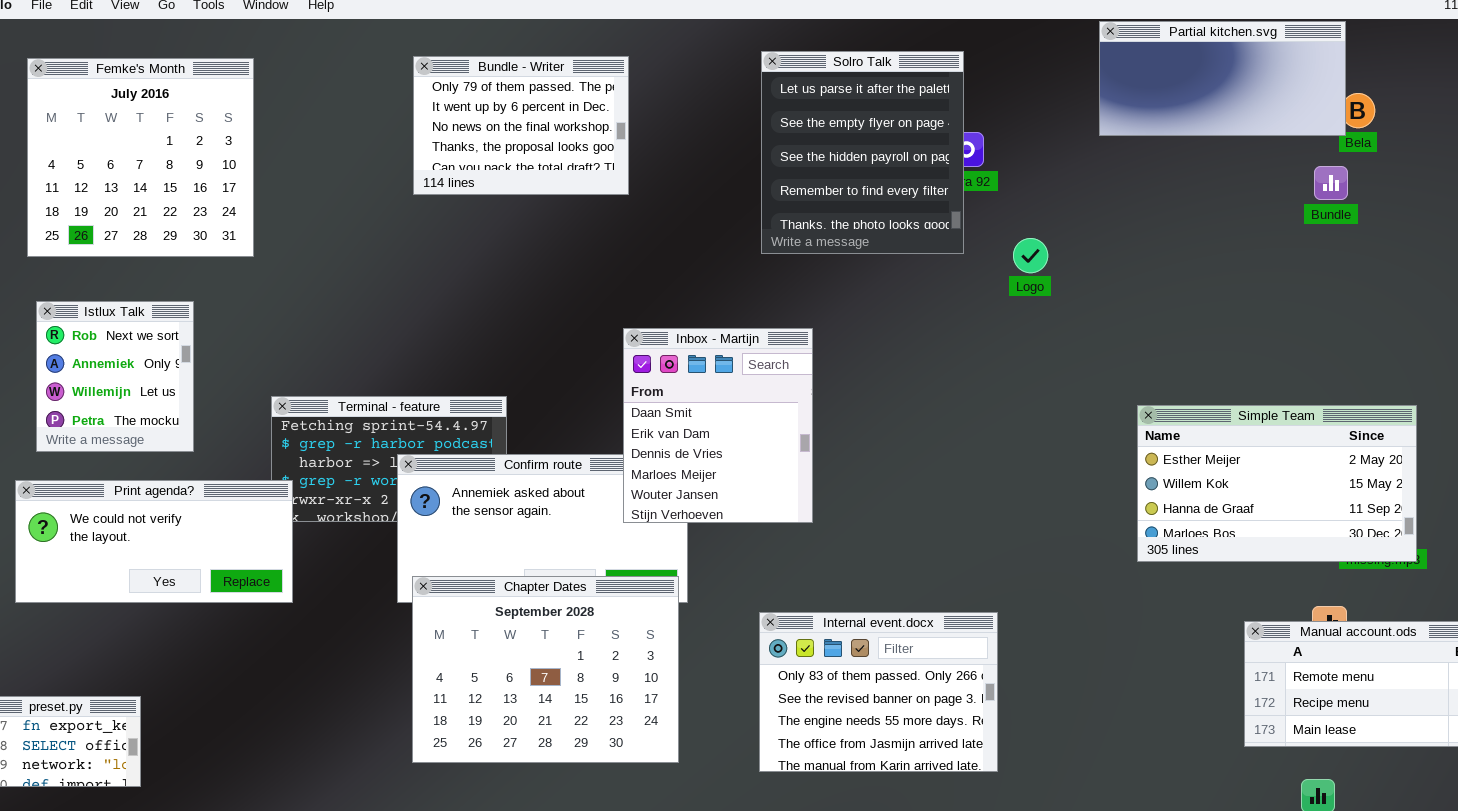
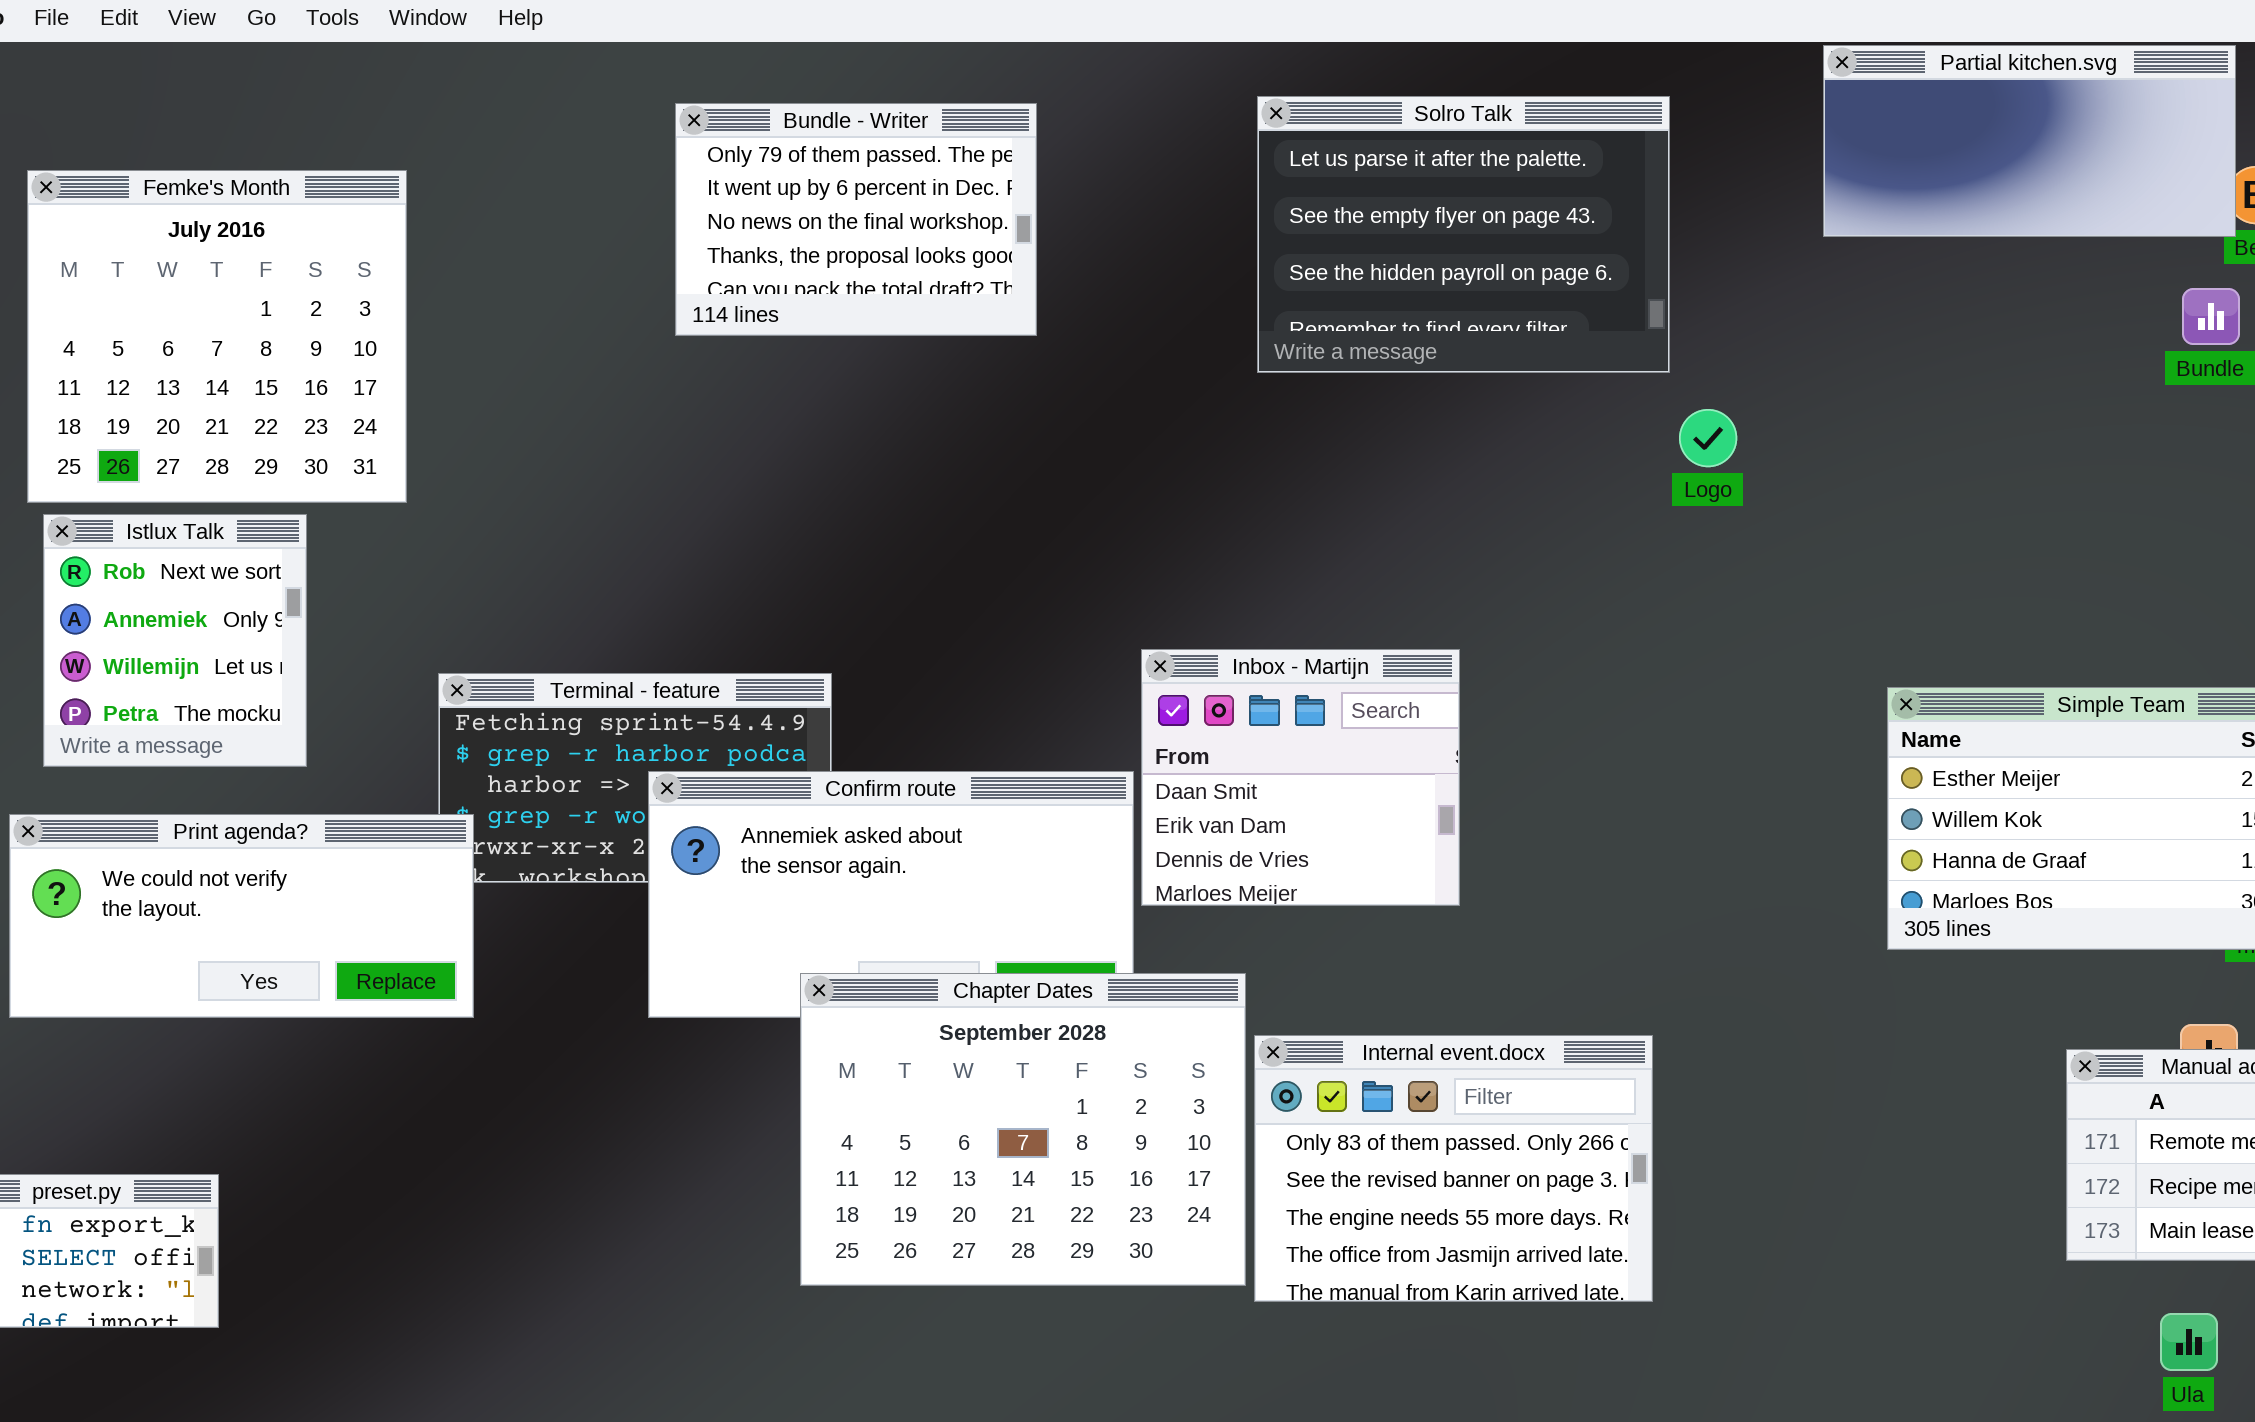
Solro Talk: [761,51,964,254] -> [1257,96,1670,373], resized
Femke's Month: [27,58,254,257] -> [27,170,407,503], moved
Inbox - Martijn: [623,328,813,523] -> [1141,649,1460,906], moved, resized
Chapter Dates: [412,576,679,763] -> [800,973,1246,1286], moved

